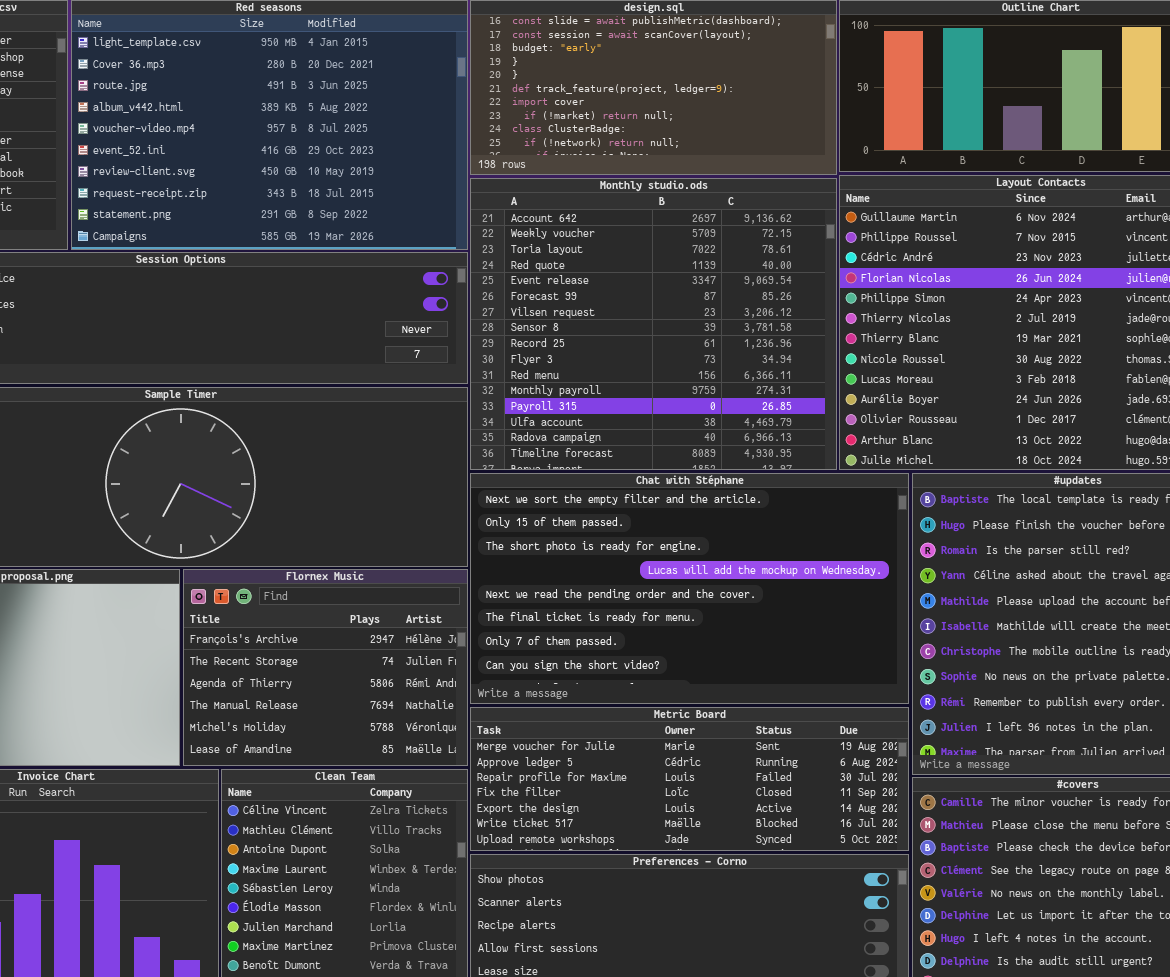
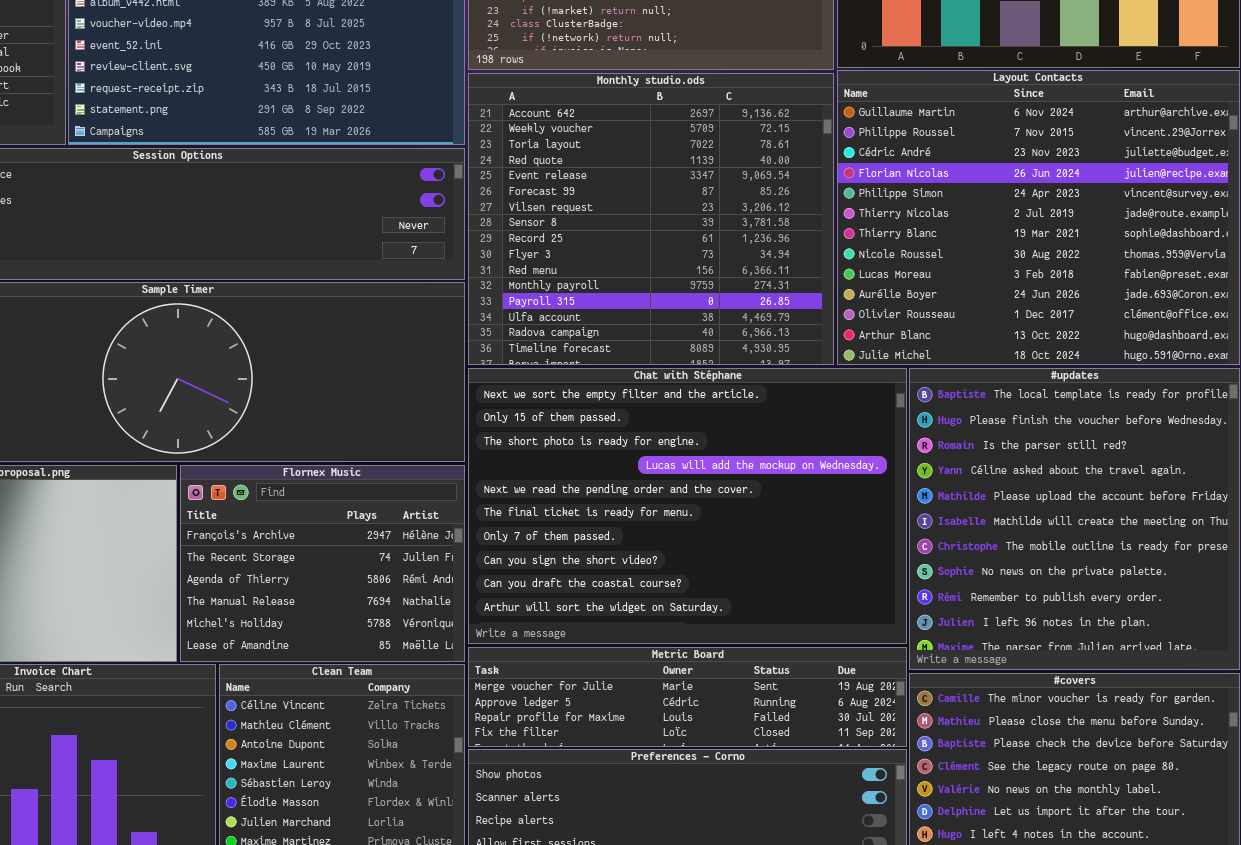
Chat with Stéphane: [470,473,909,704] -> [468,368,907,644], resized
Metric Board: [470,707,909,851] -> [468,647,907,747], resized

